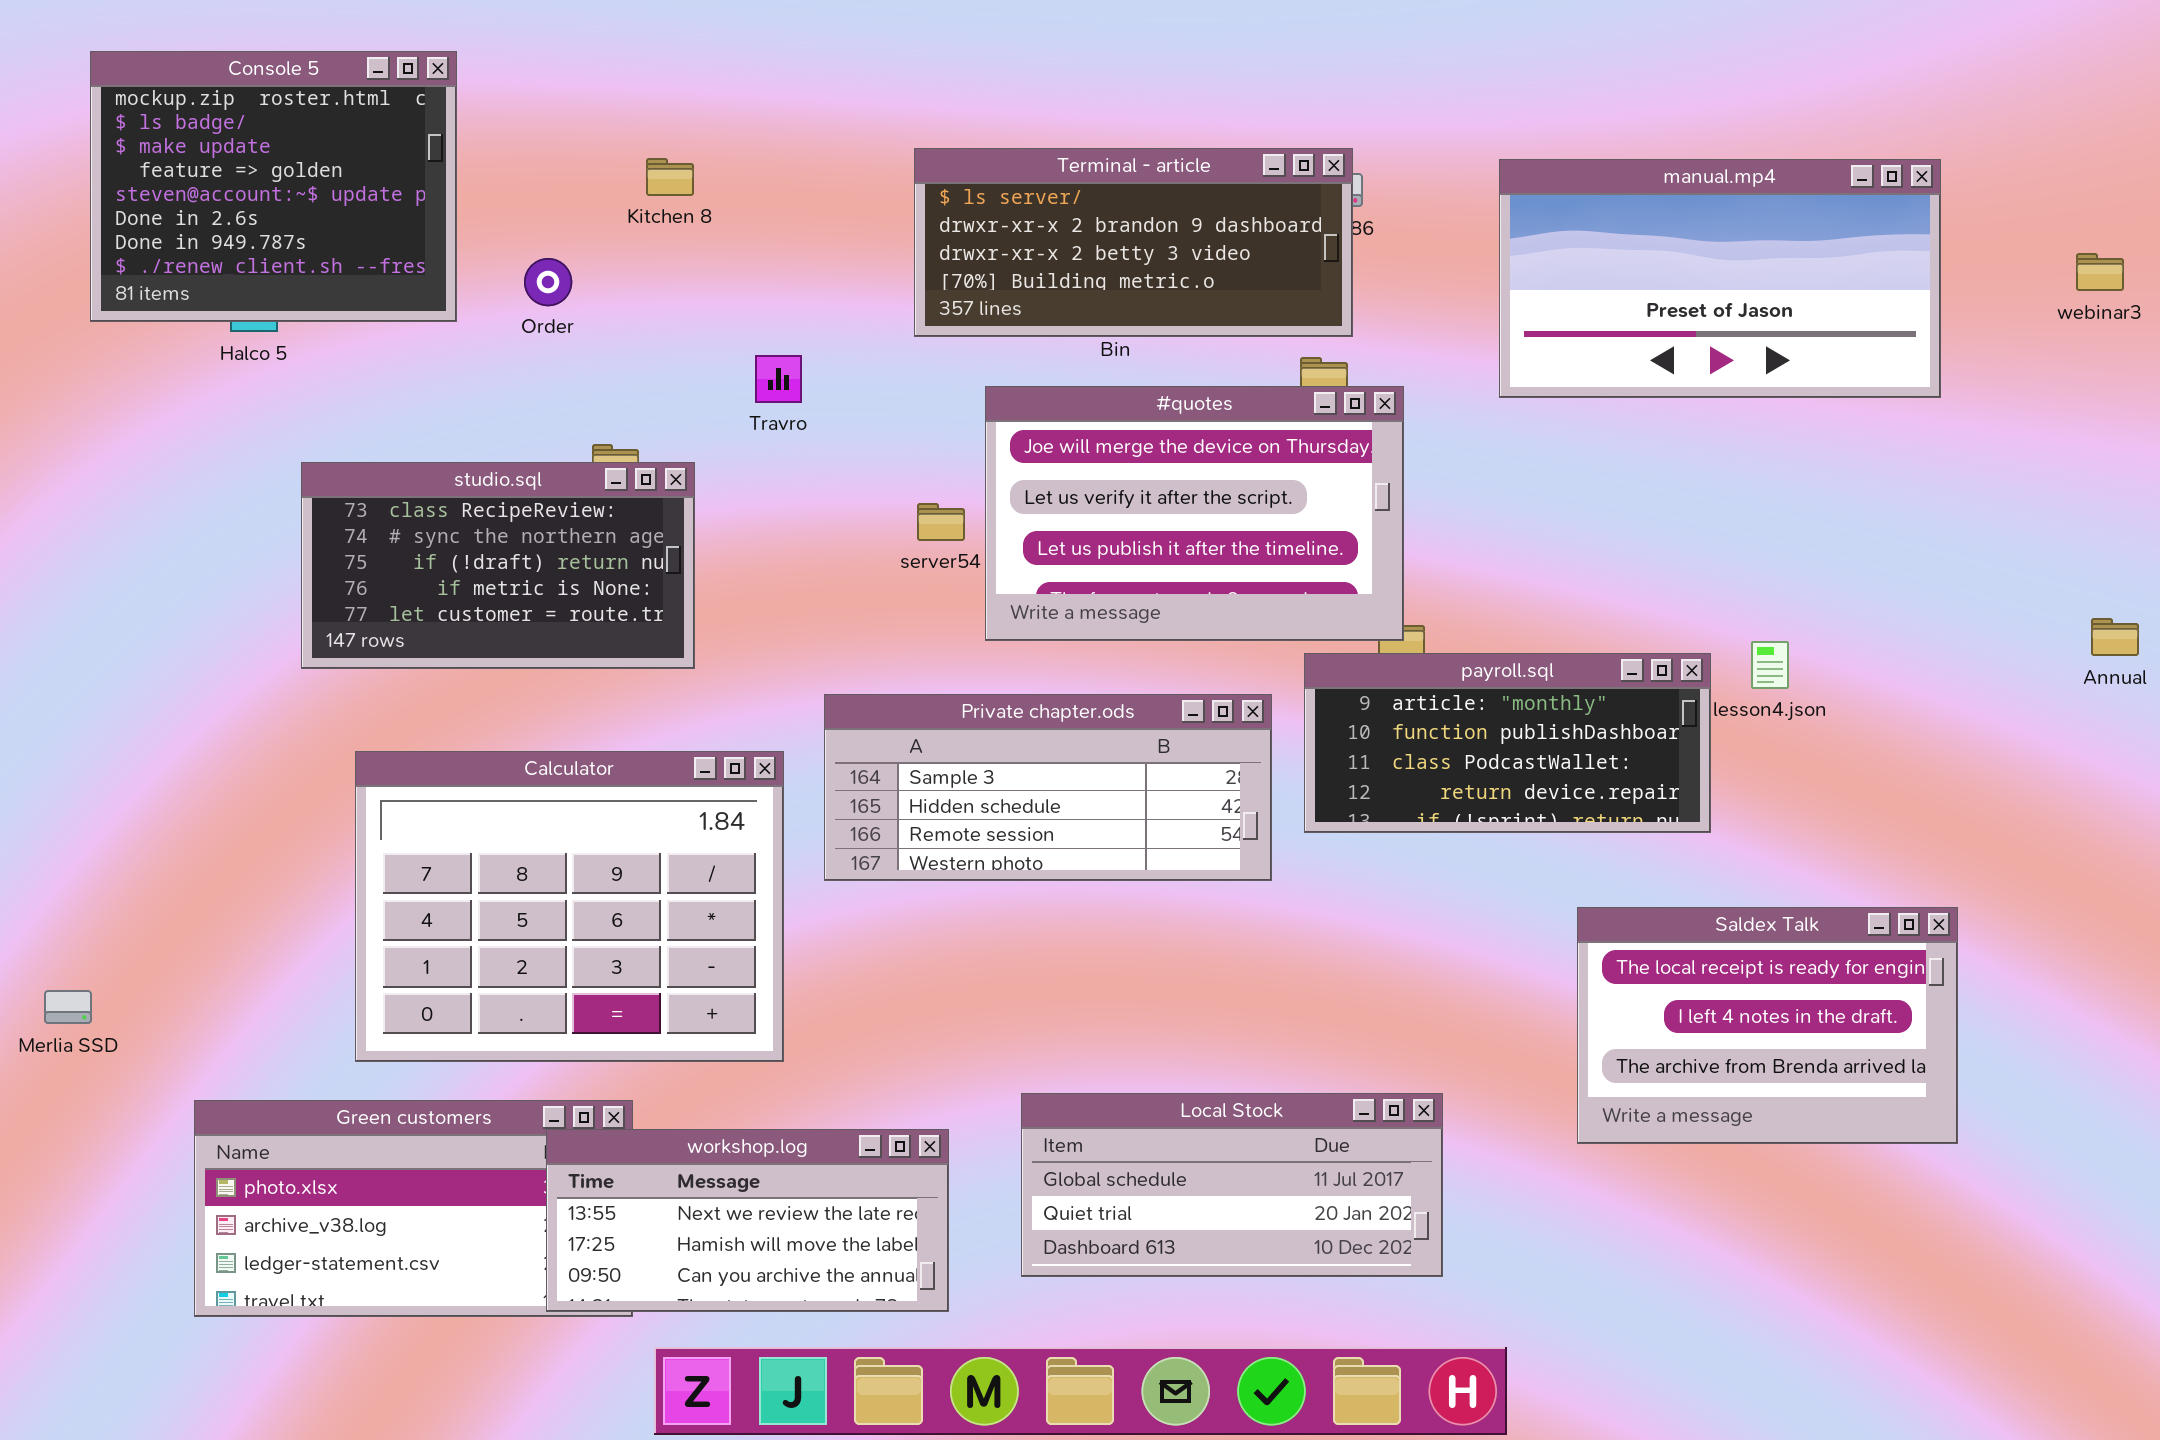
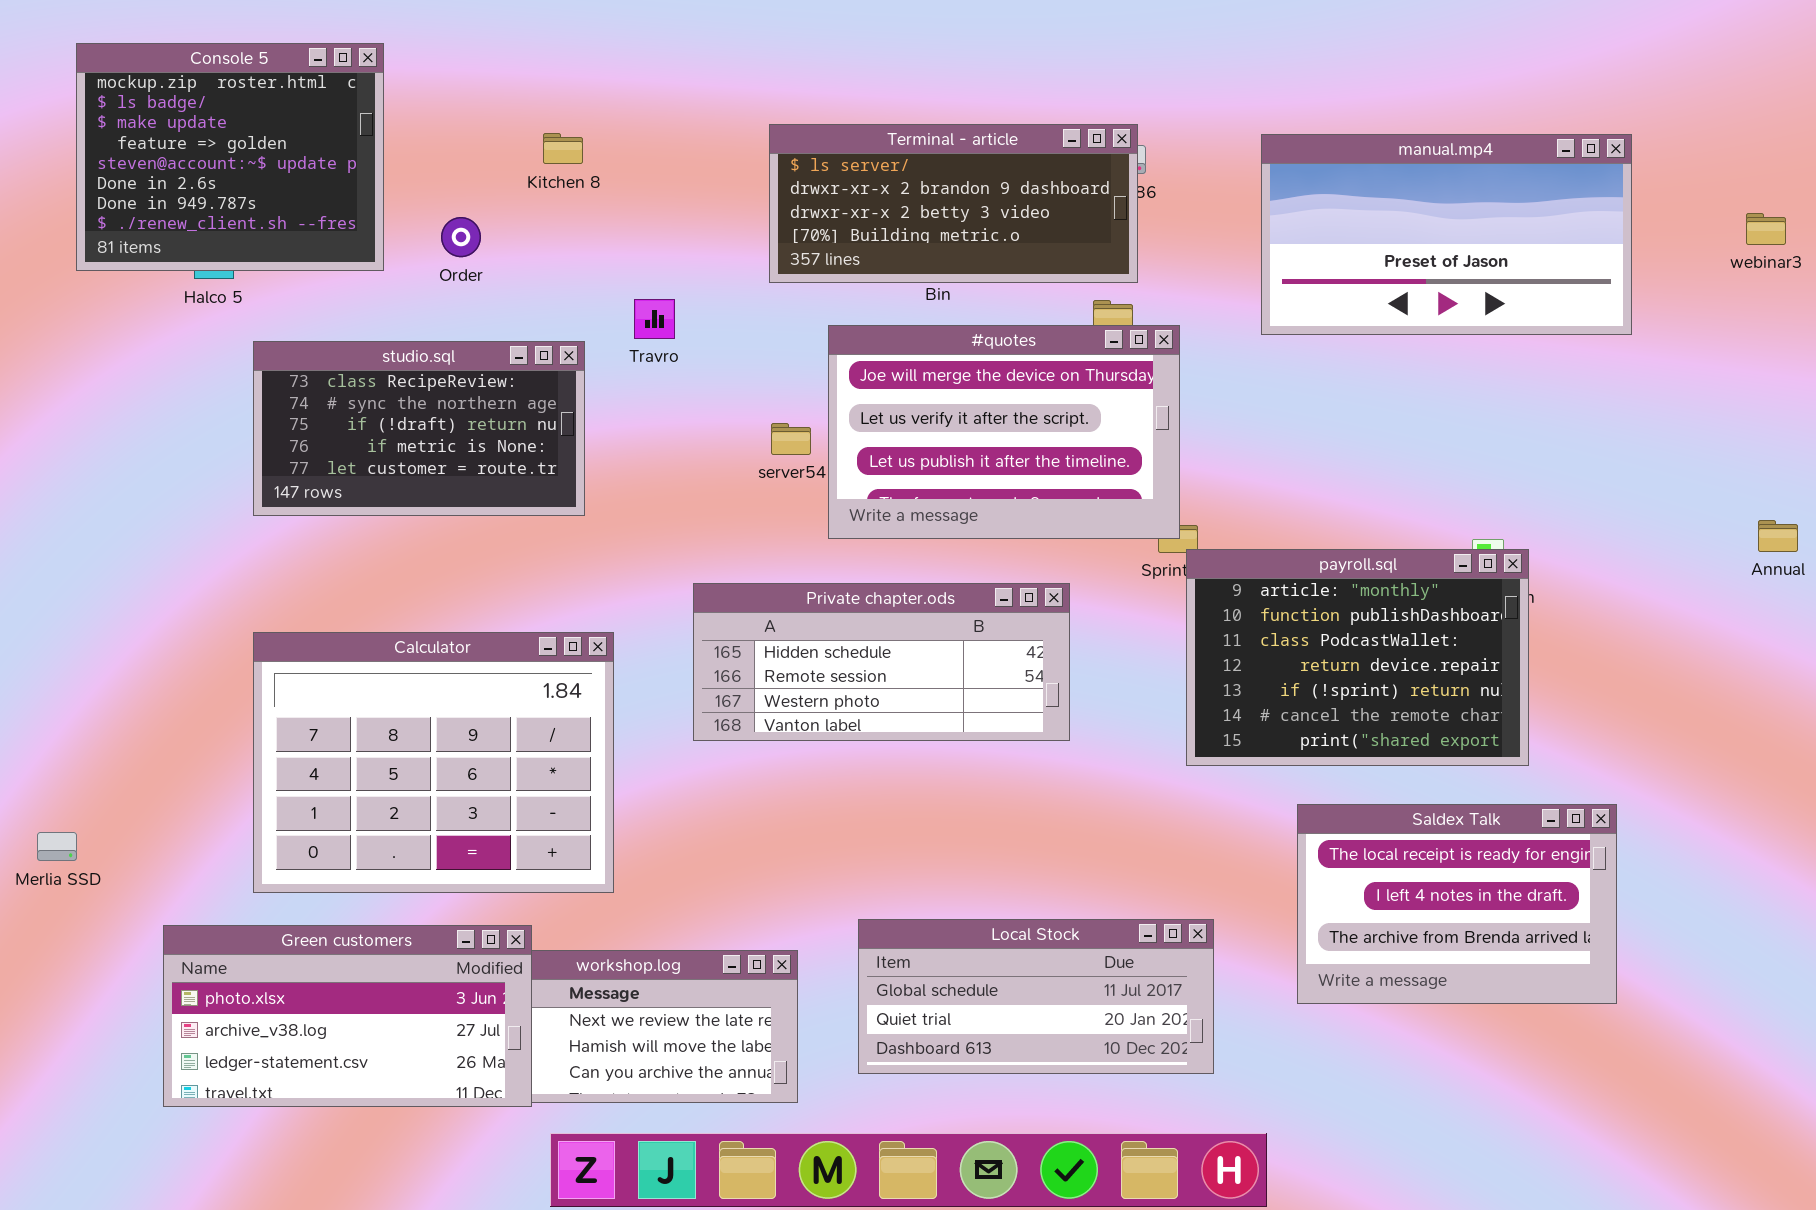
studio.sql: [301,462,695,669] -> [253,341,585,516], moved
payroll.sql: [1304,653,1711,833] -> [1186,549,1529,766], moved, resized
Private chapter.ods: [824,694,1272,881] -> [693,583,1070,741], scrolled down 1 row
Calculator: [355,751,784,1062] -> [253,632,614,893], moved
Saldex Talk: [1577,907,1958,1144] -> [1297,804,1617,1004], moved
Green customers: [194,1100,633,1317] -> [163,925,532,1107], raised

